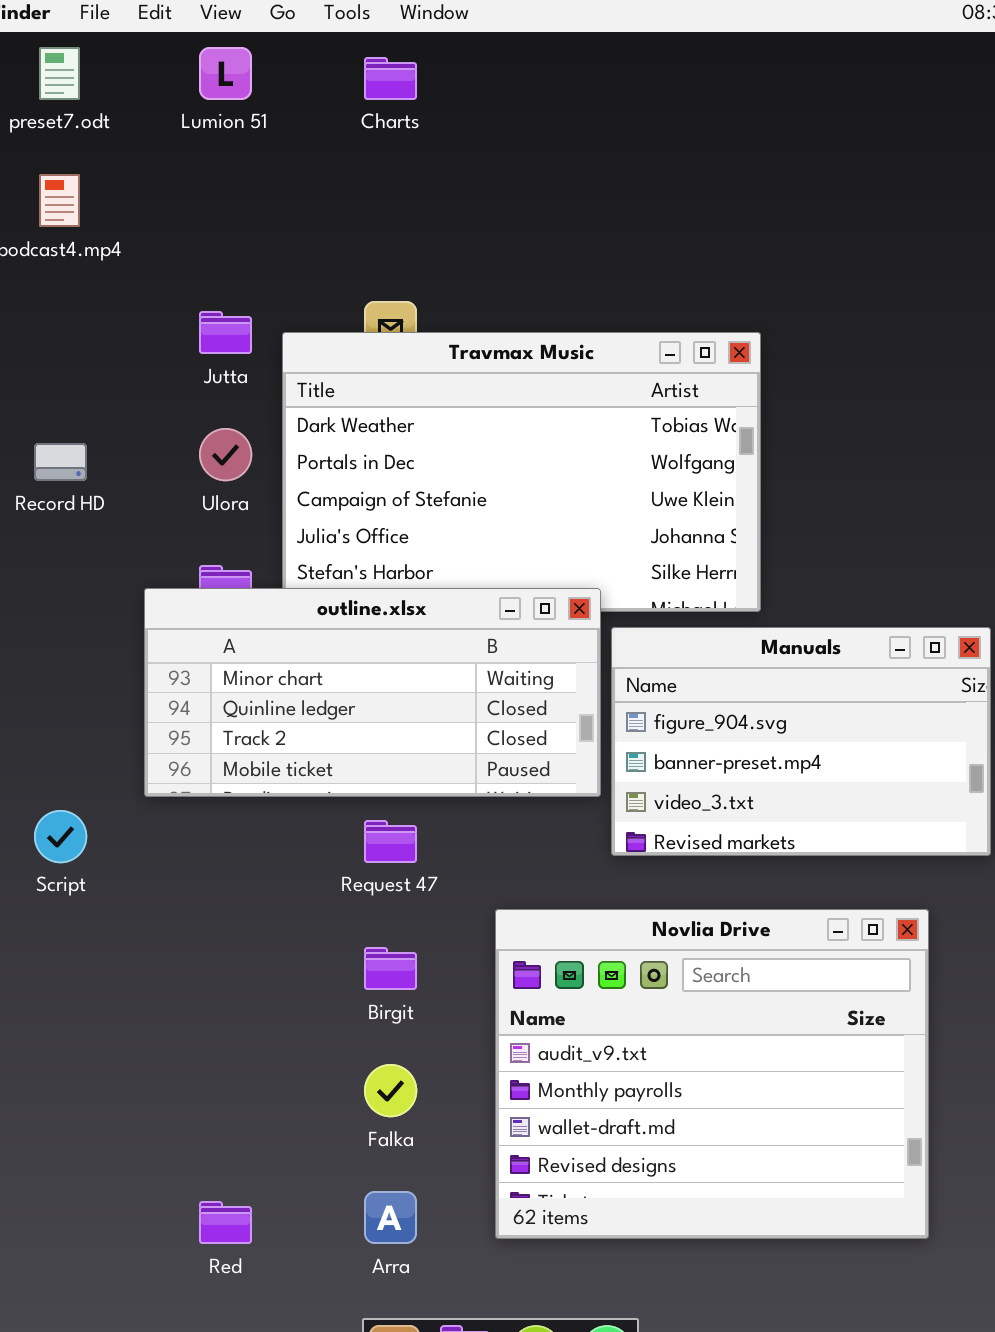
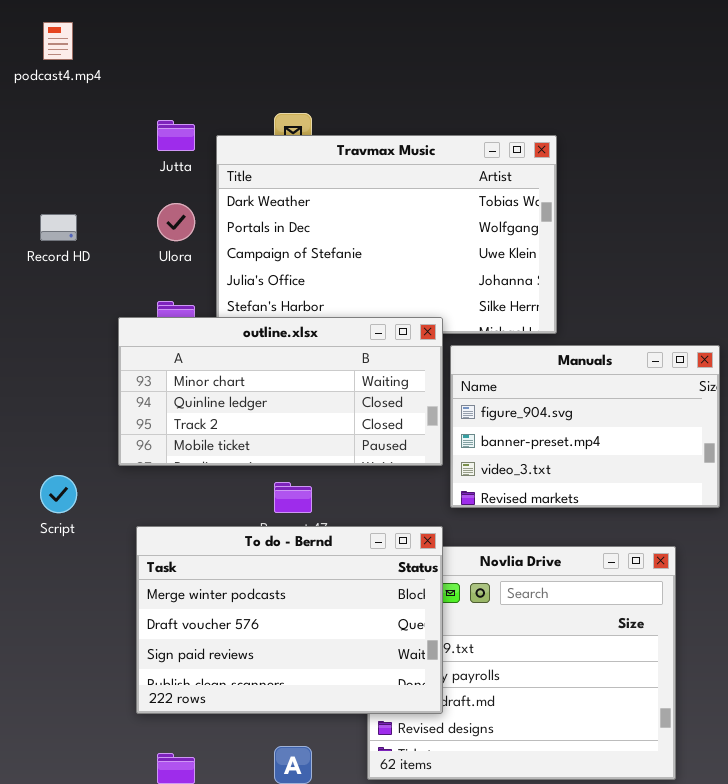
To do - Bernd: none -> [136,526,443,714], opened

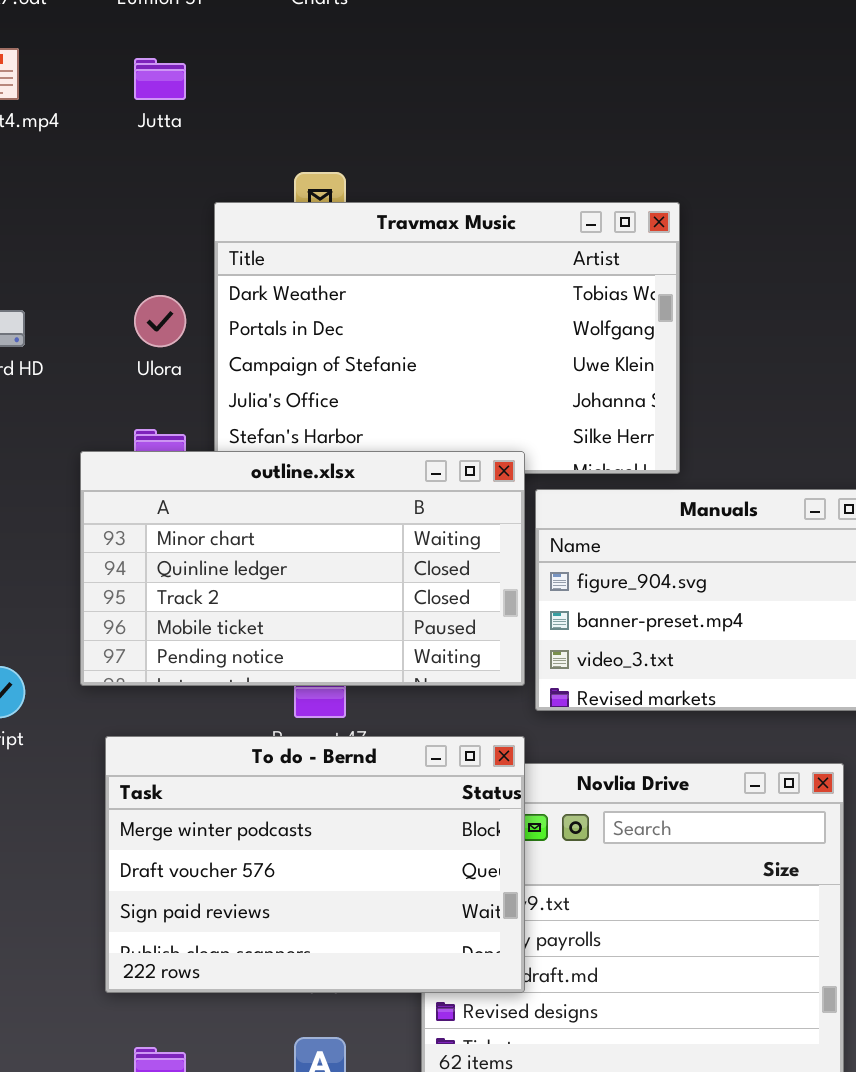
Jutta: [157,120,195,151] -> [134,58,186,100], moved
outline.xlsx: [118,317,443,466] -> [80,451,525,686], resized

